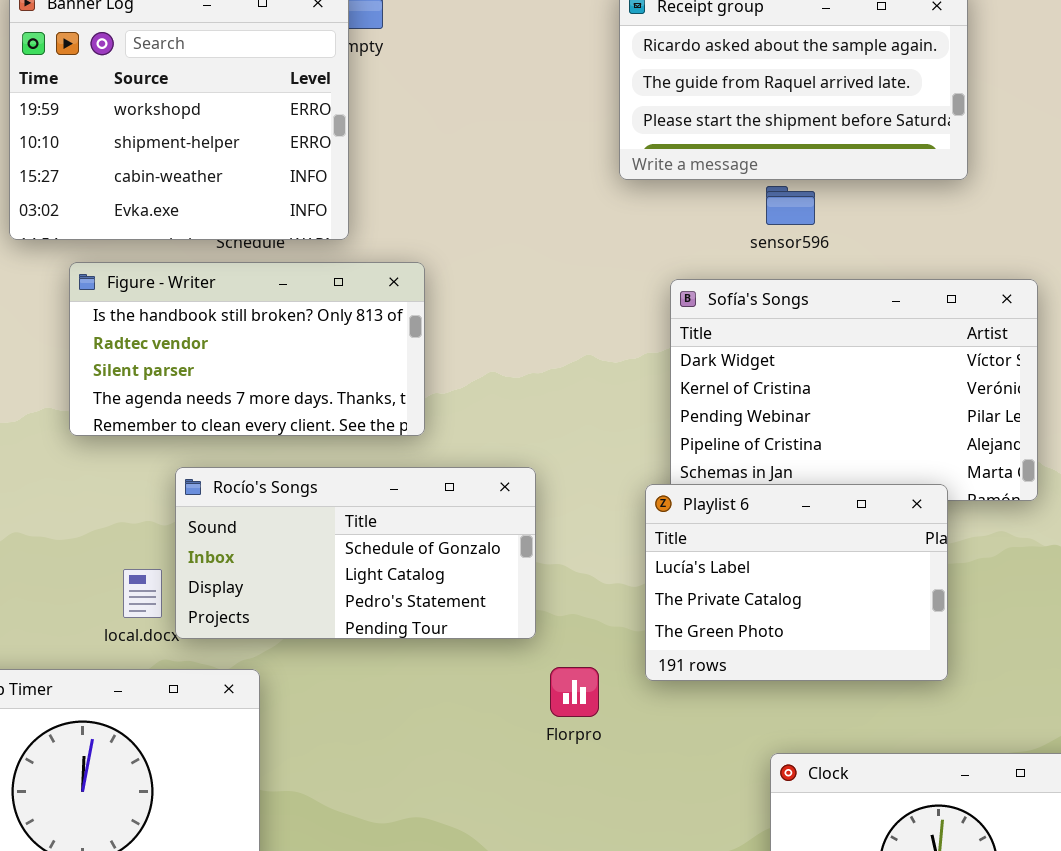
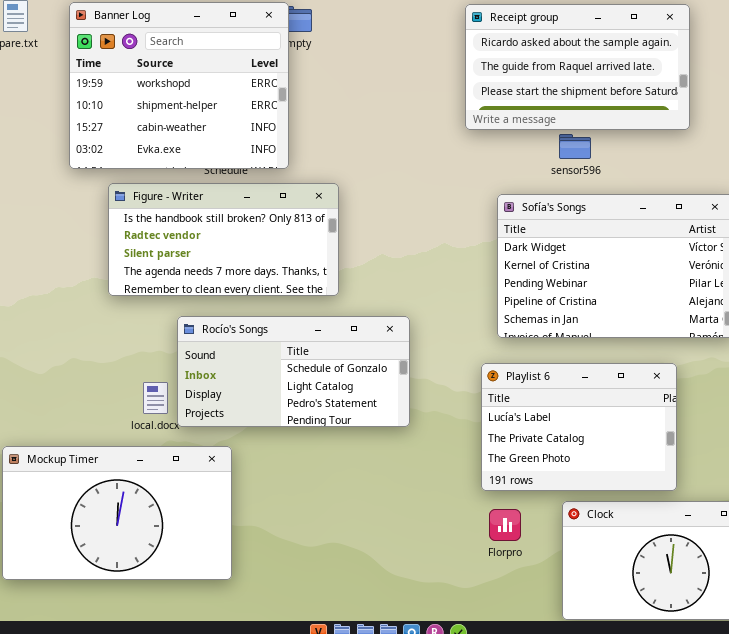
Playlist 6: [645,484,948,681] -> [481,363,677,491], moved
Florpro: [550,667,599,717] -> [489,509,521,541], moved

